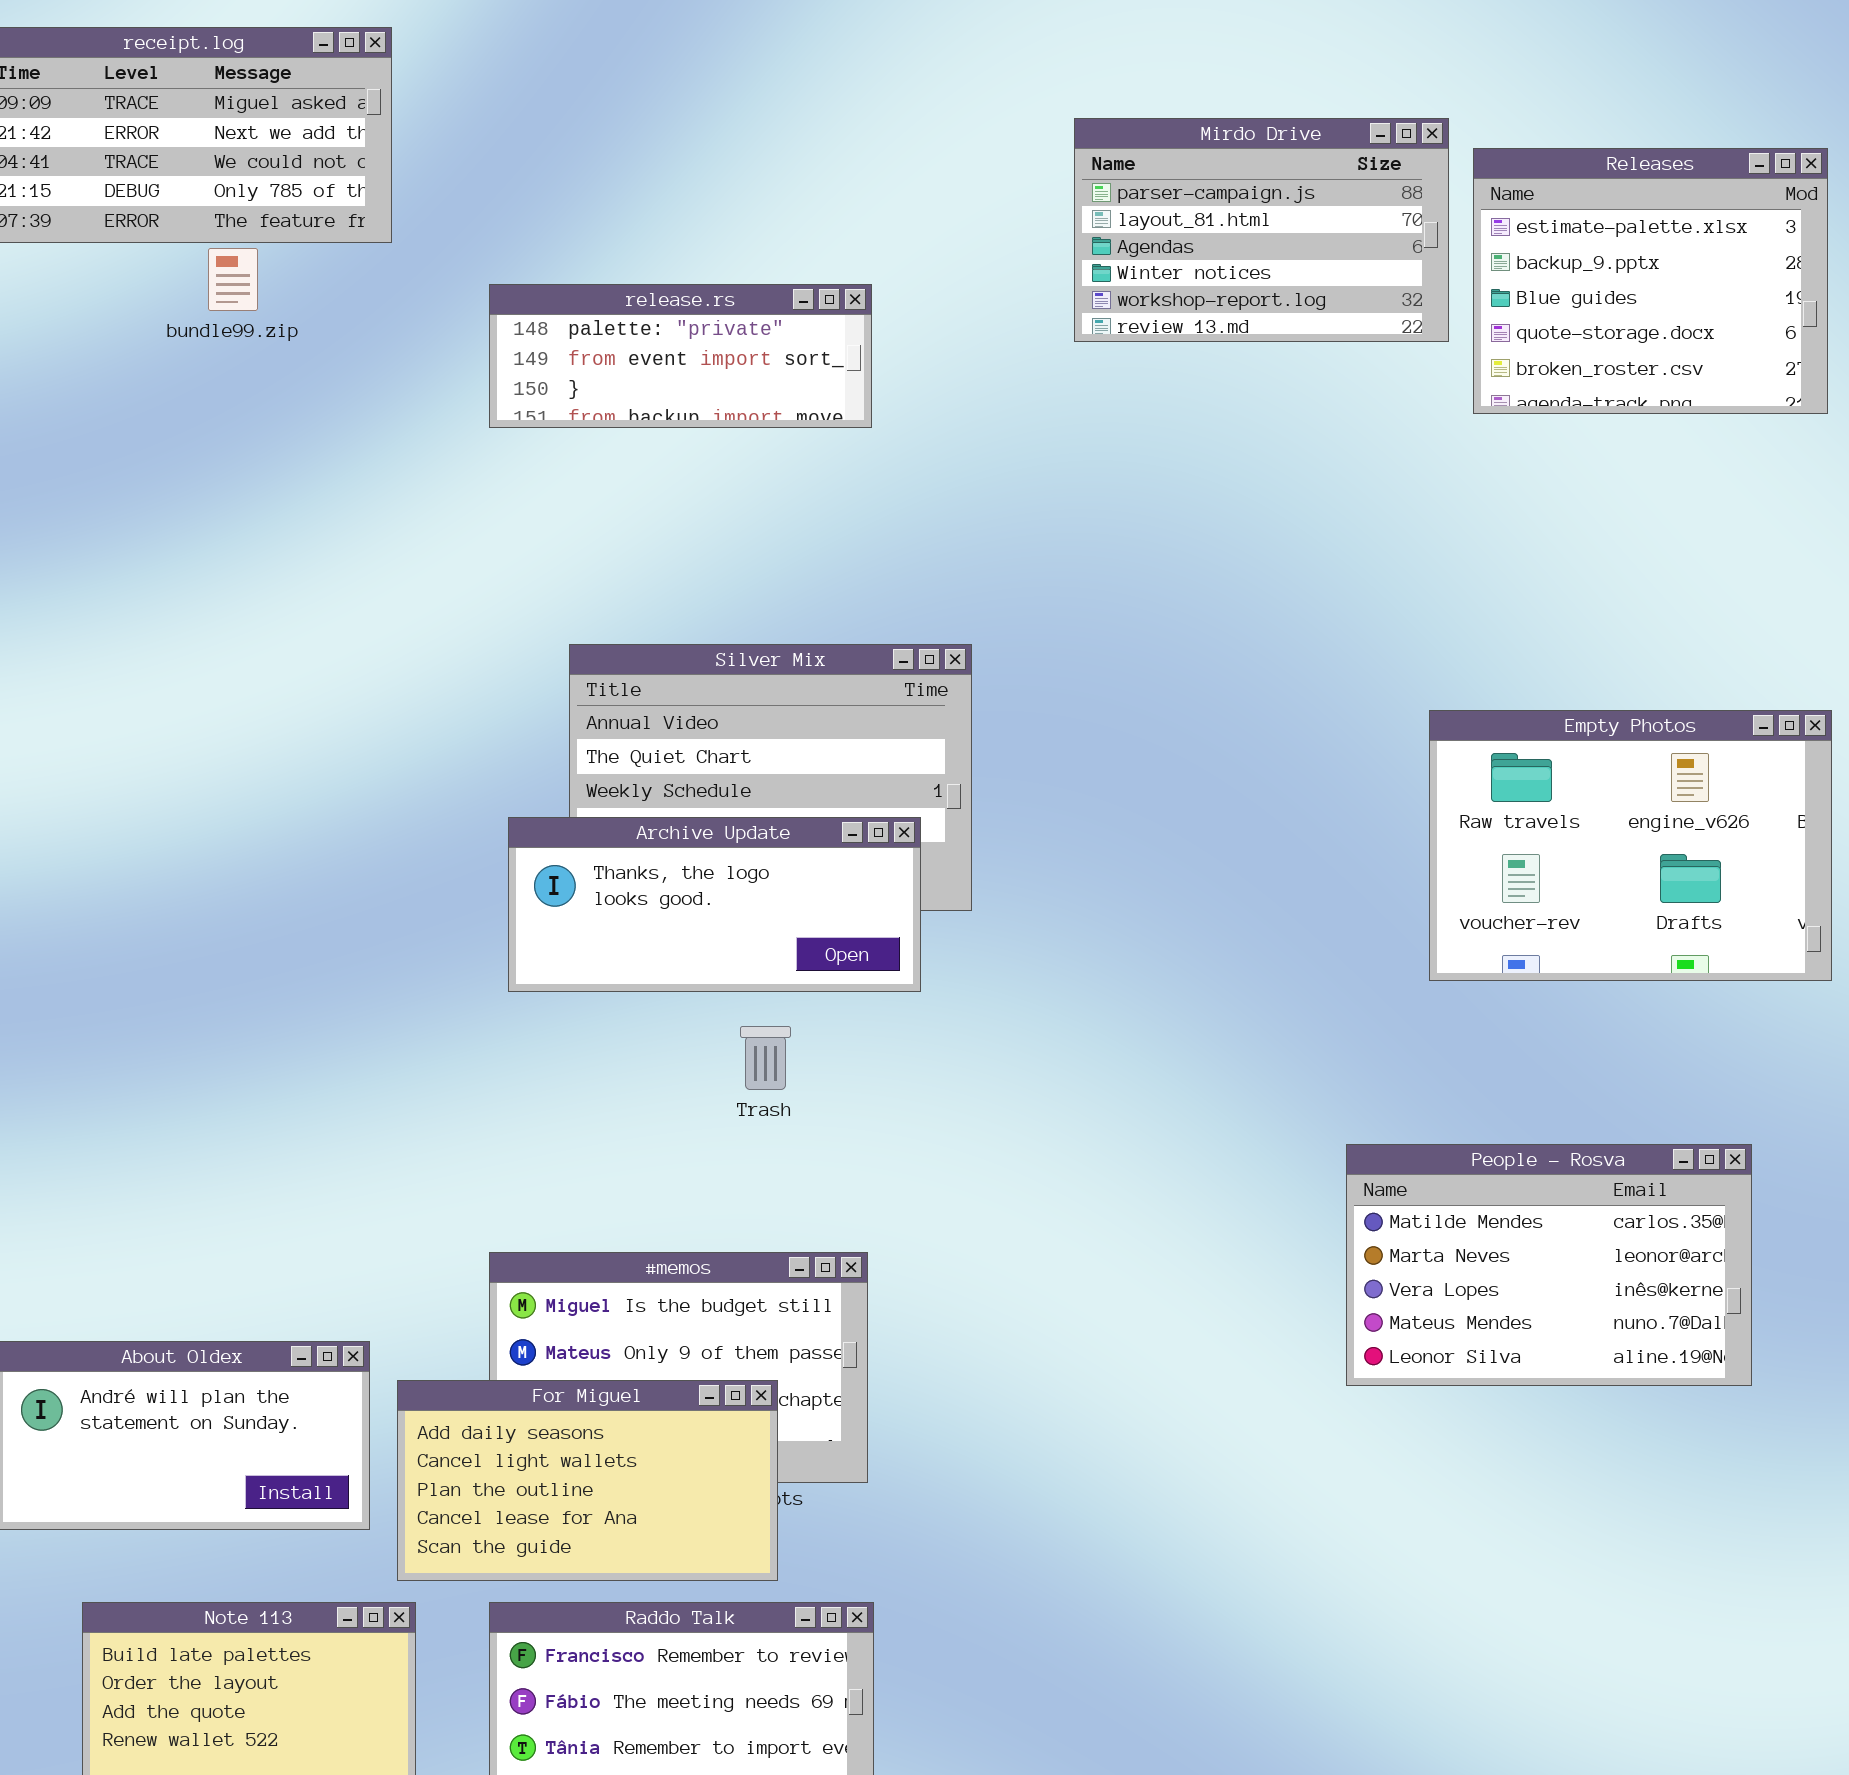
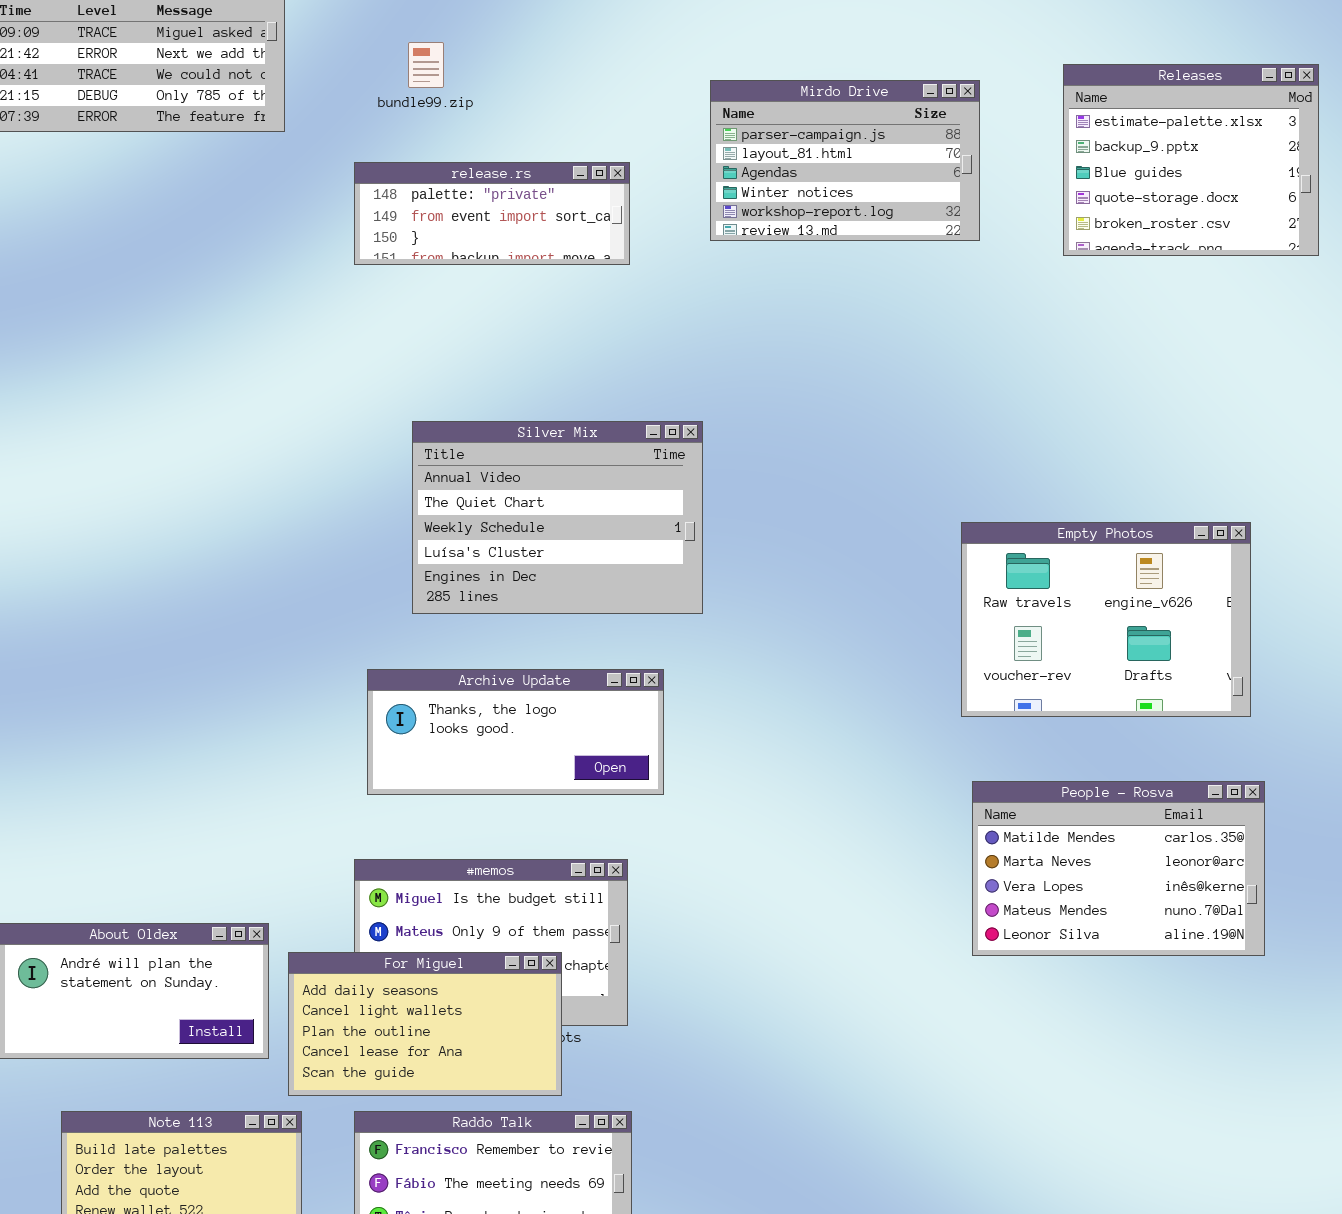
Mirdo Drive: [1074,118,1449,342] -> [710,80,980,241], moved
bundle99.zip: [208,248,258,311] -> [408,42,444,88], moved
Empty Photos: [1429,710,1832,981] -> [961,522,1251,717], moved
Archive Update: [508,817,921,992] -> [367,669,664,795], moved

